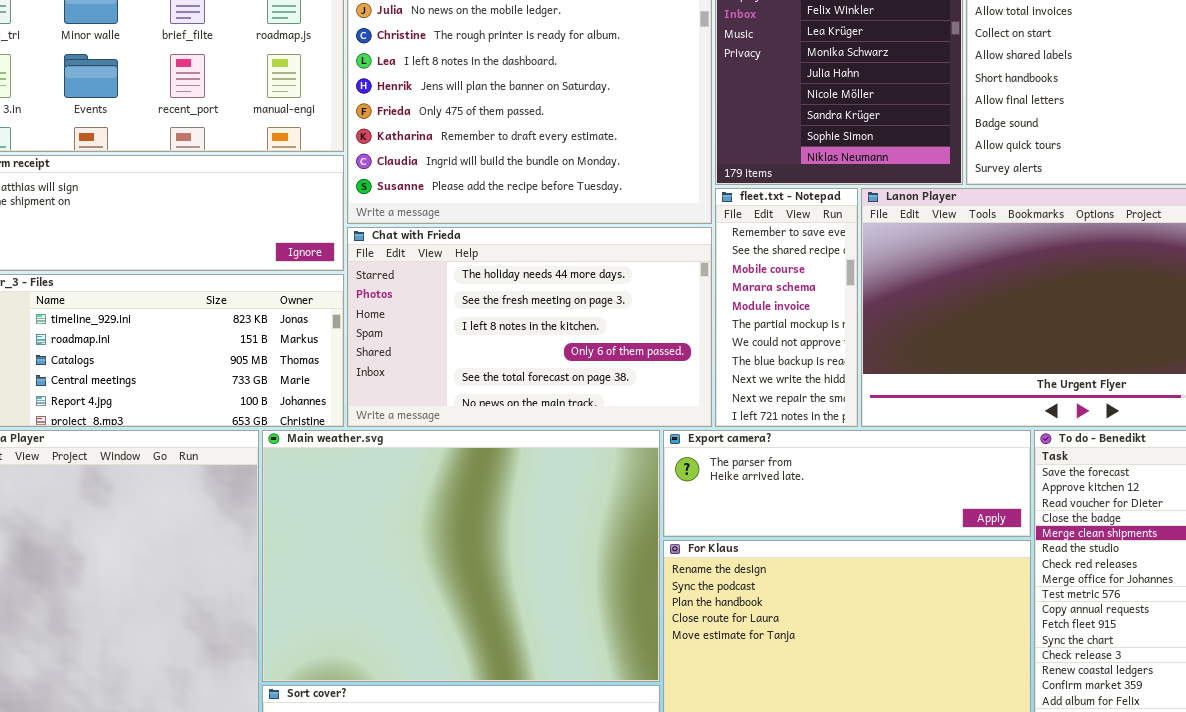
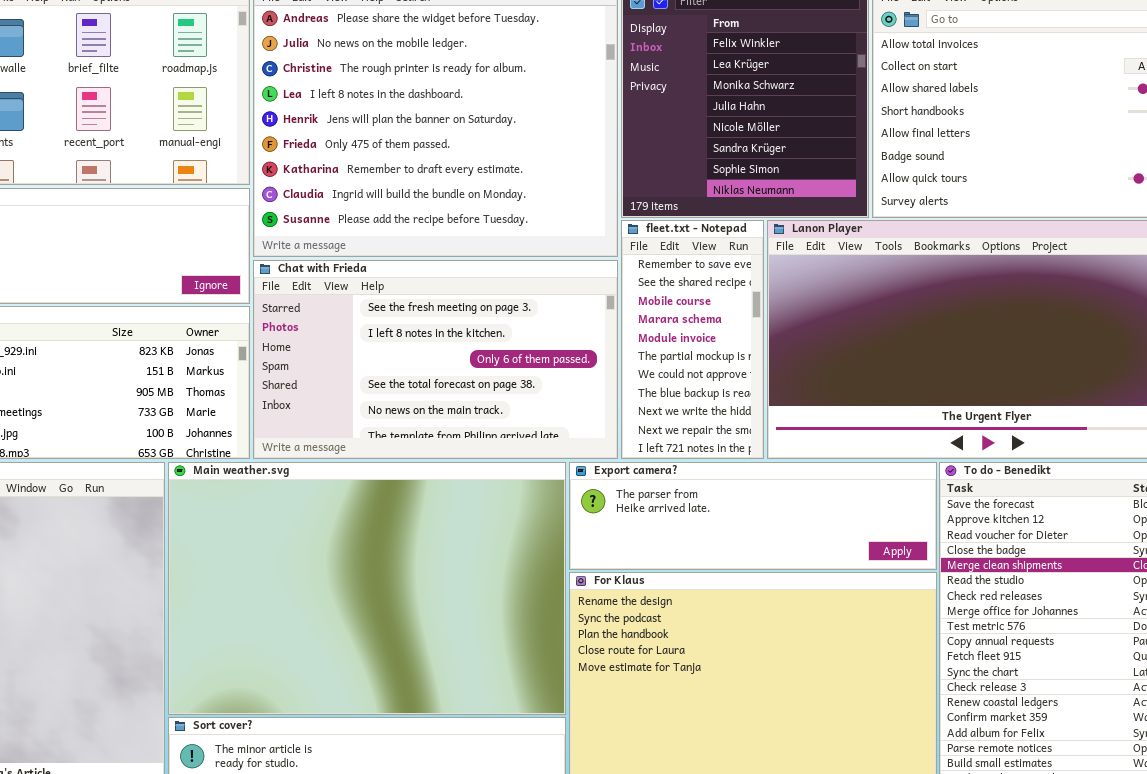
Chat with Frieda: [347,227,712,427] -> [253,260,618,459], scrolled down 1 row

